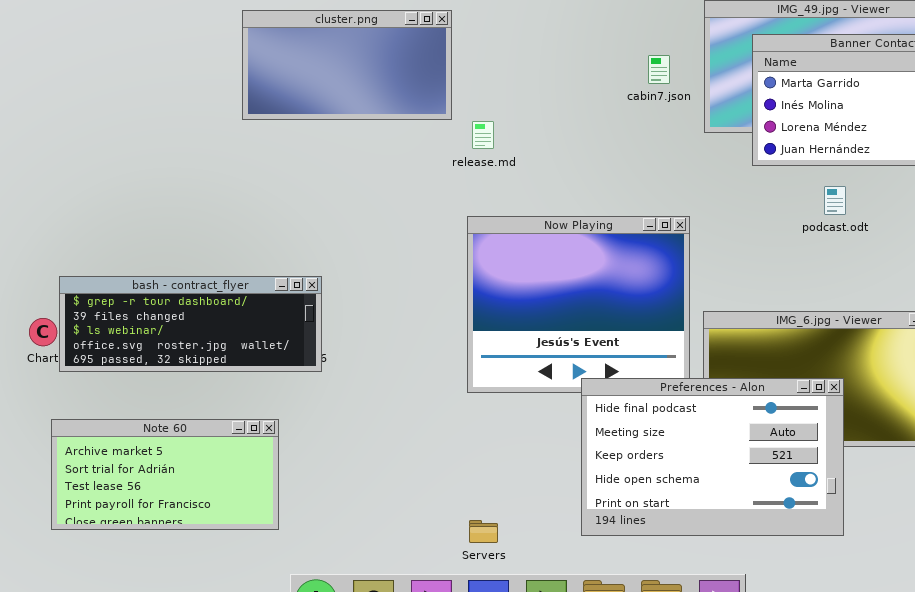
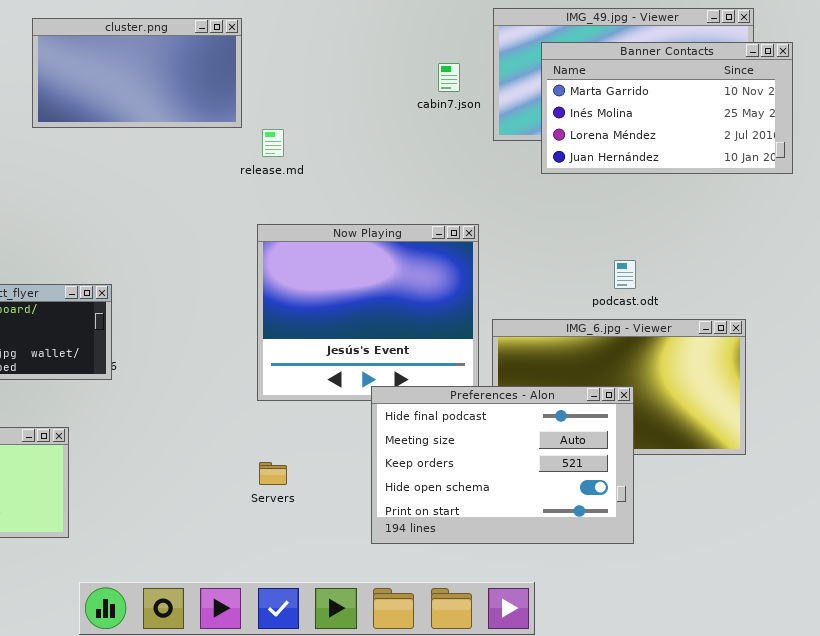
podcast.odt: [824,186,846,215] -> [614,260,636,289], moved
Servers: [469,520,498,543] -> [259,462,287,485], moved

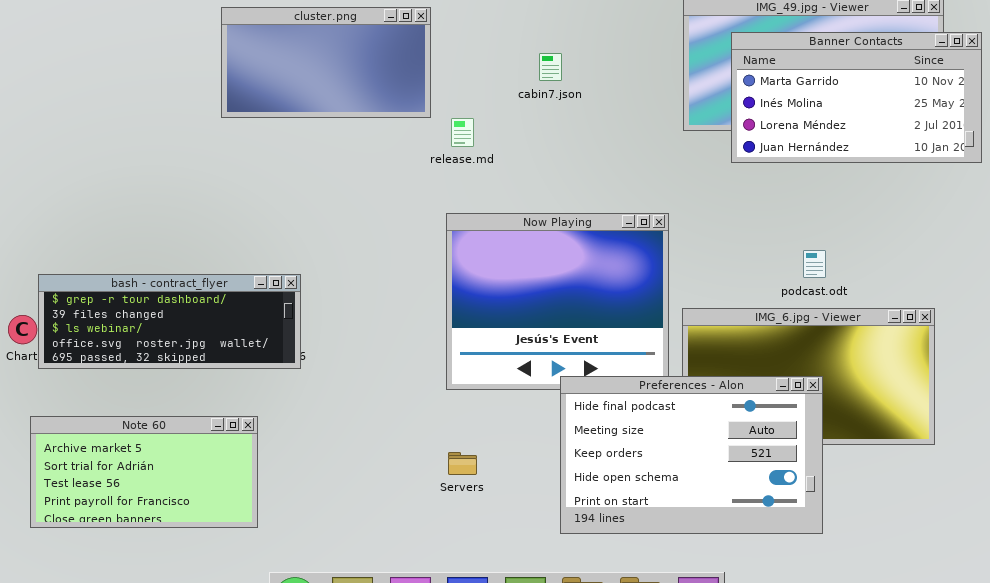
cabin7.json: [438,63,460,92] -> [539,53,562,81], moved

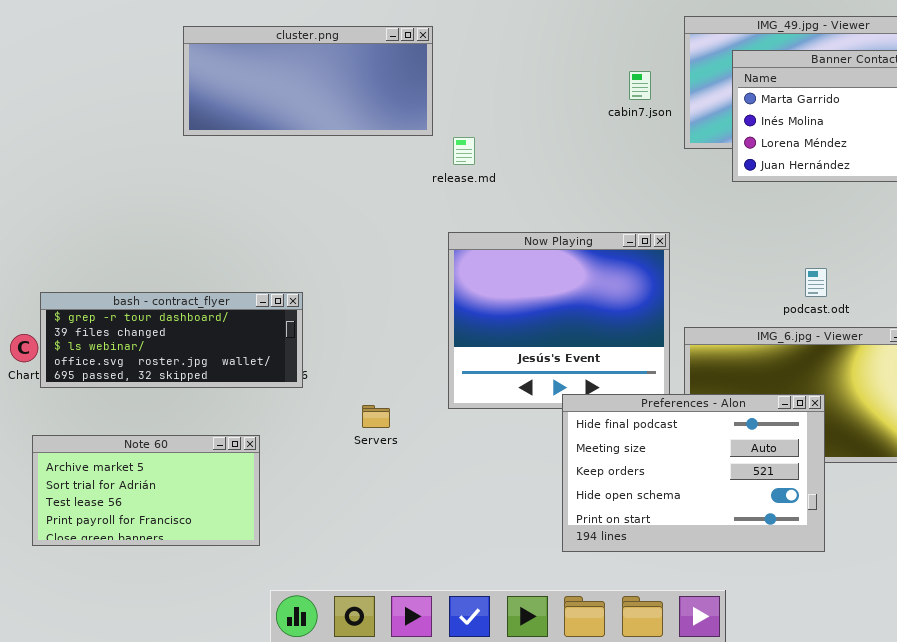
cluster.png: [221,7,431,118] -> [183,26,433,136], resized
cabin7.json: [539,53,562,81] -> [629,71,651,100], moved
Servers: [448,452,477,475] -> [362,405,390,428], moved

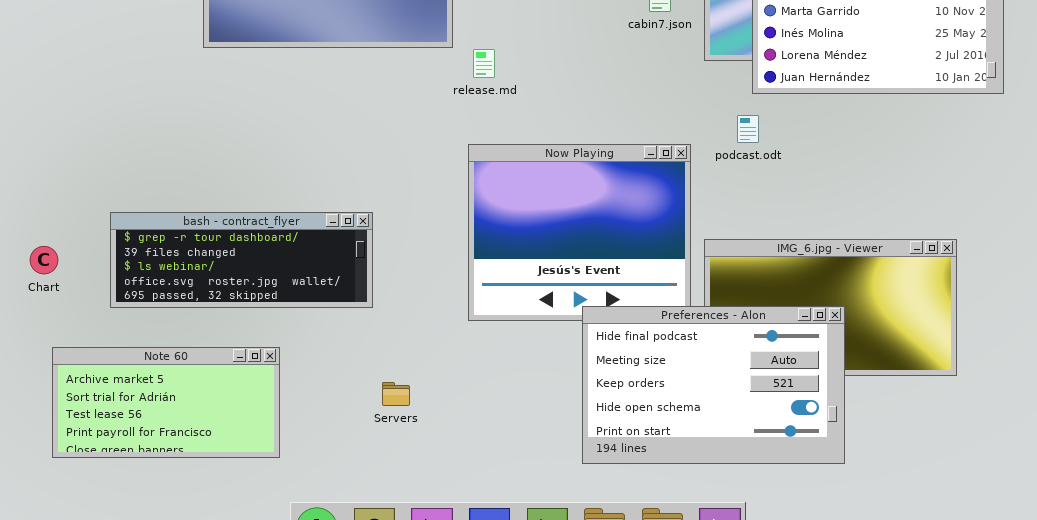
podcast.odt: [805,268,827,297] -> [737,115,759,143], moved
bash - contract_flyer: [40,292,303,388] -> [110,212,373,308], moved
Servers: [362,405,390,428] -> [382,382,410,406], moved

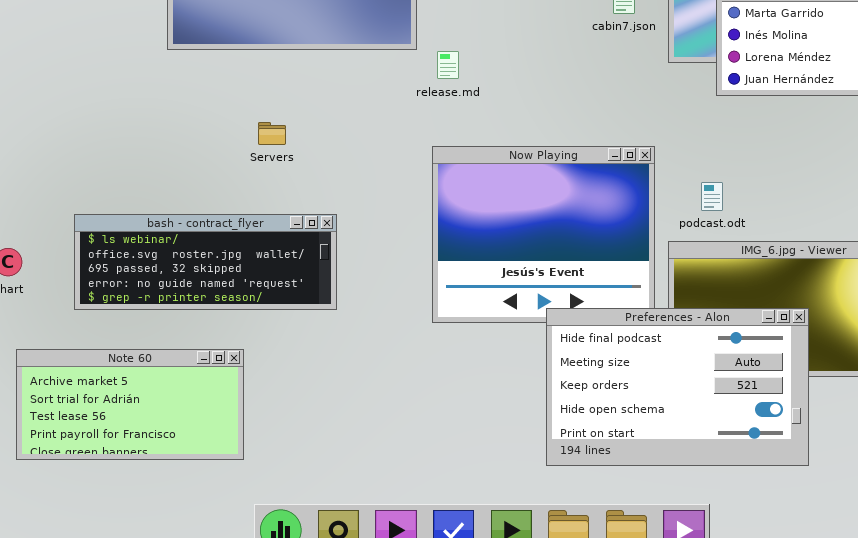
podcast.odt: [737,115,759,143] -> [701,182,723,211], moved
bash - contract_flyer: [110,212,373,308] -> [74,214,337,310], scrolled down 2 rows
Servers: [382,382,410,406] -> [258,122,286,145], moved

